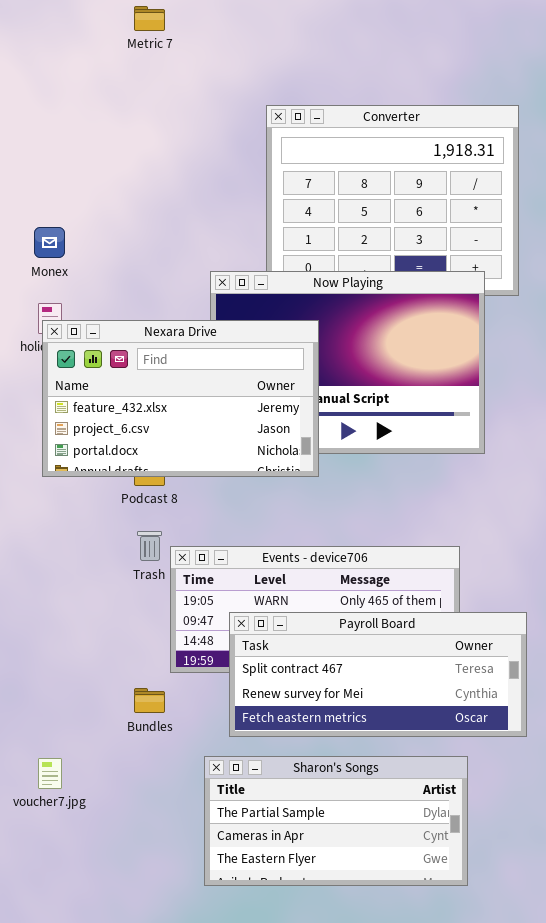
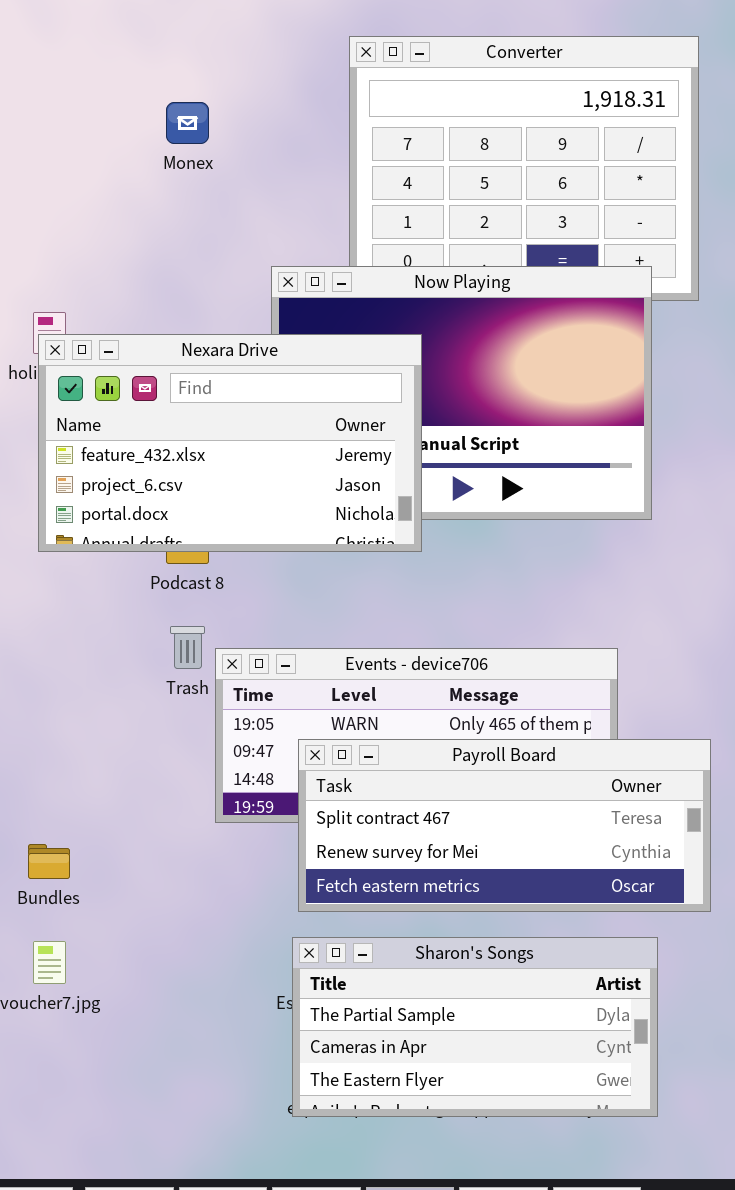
Monex: [34,227,65,258] -> [166,102,209,144], moved
Bundles: [134,688,165,713] -> [28,844,70,879], moved
Sharon's Songs: [204,756,468,886] -> [292,937,658,1117], moved

